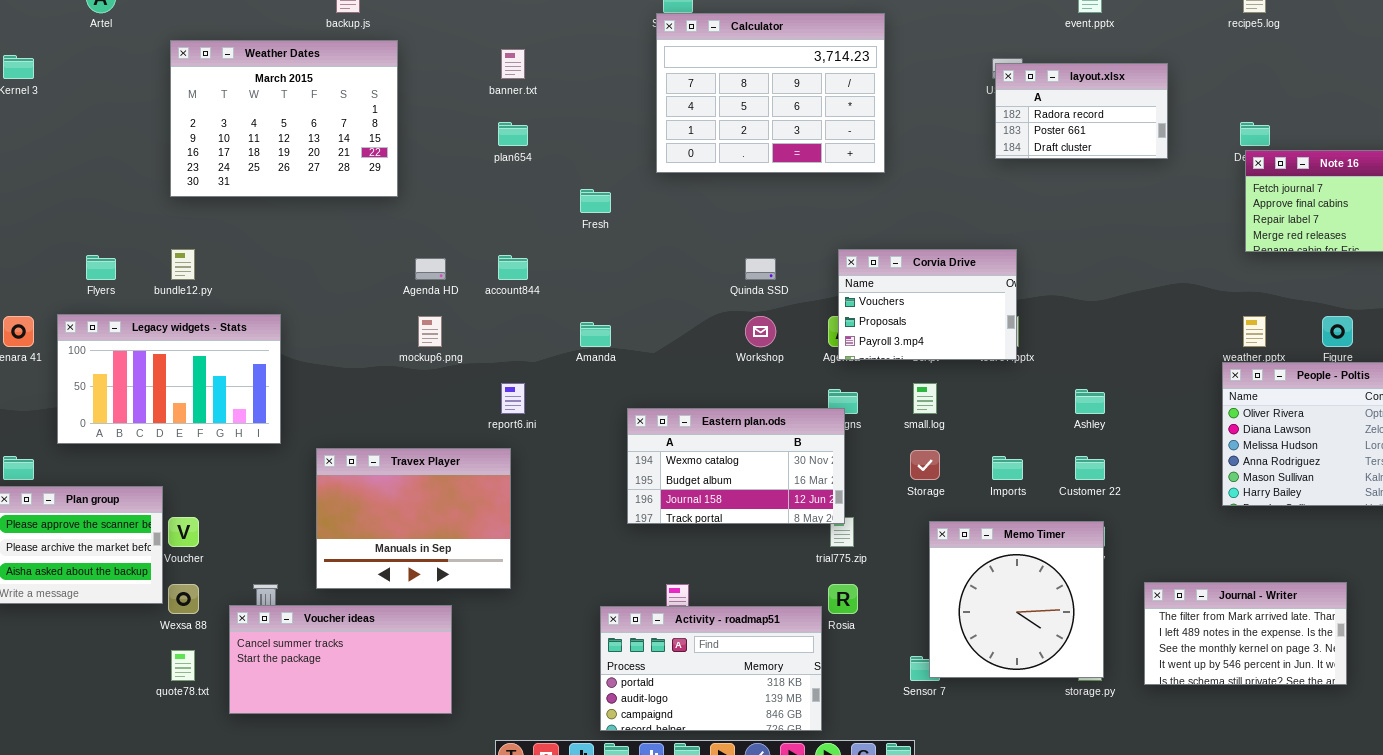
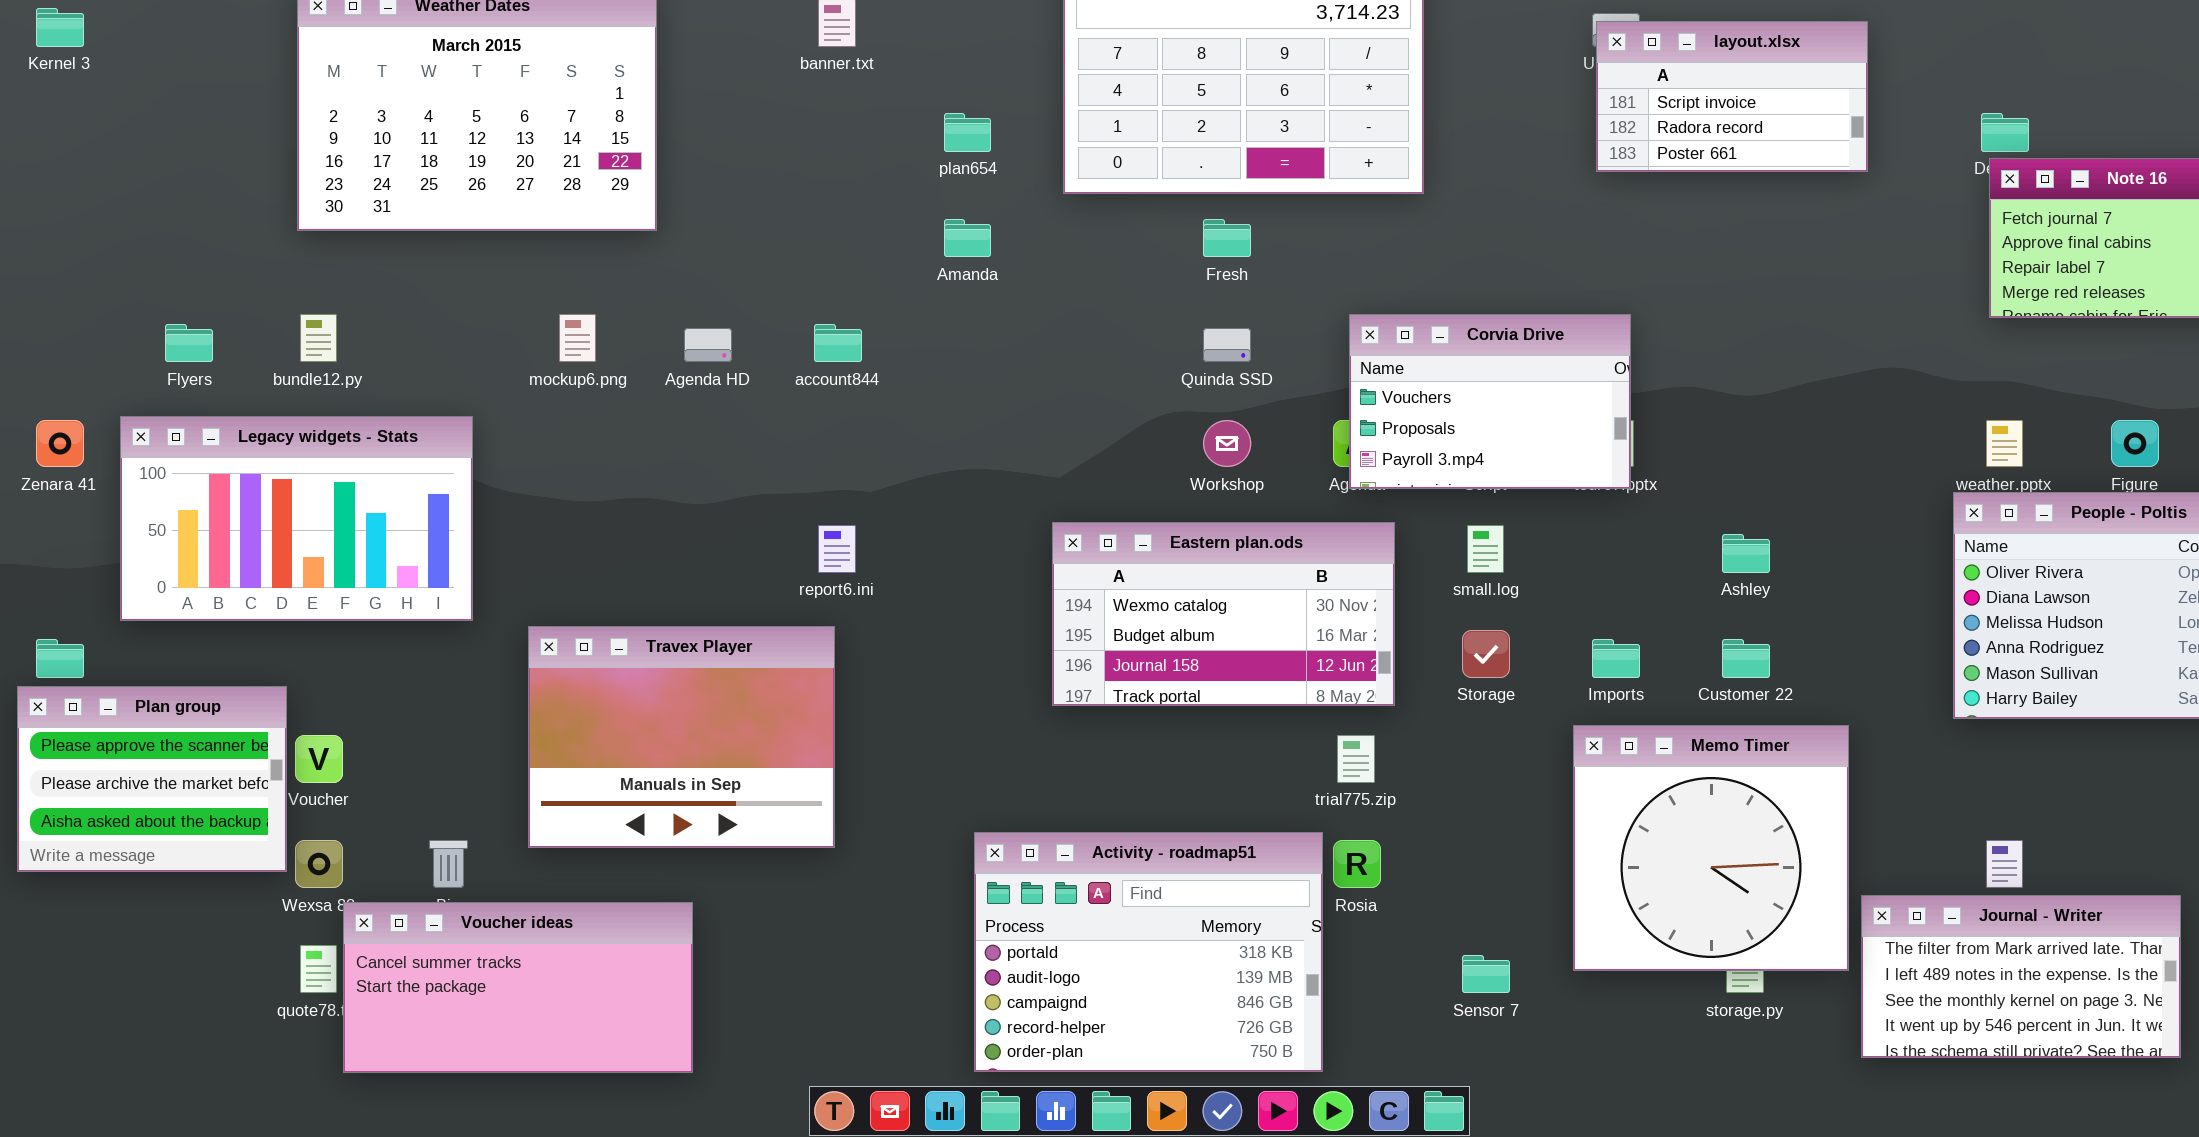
layout.xlsx: [995,63,1168,159] -> [1596,21,1868,172], scrolled up 1 row
plan654: [498,122,528,146] -> [944,113,991,152], moved
Fresh: [580,189,611,213] -> [1203,219,1251,257], moved
mockup6.png: [418,316,442,347] -> [559,314,596,362], moved
Amanda: [580,322,611,347] -> [944,219,991,257], moved
Eastern plan.ods: [627,408,845,524] -> [1052,522,1395,706], moved
Memo Timer: [929,521,1104,678] -> [1573,725,1849,971], moved
Journal - Writer: [1144,582,1347,685] -> [1861,895,2181,1058], moved
Voucher ideas: [229,605,452,714] -> [343,902,693,1073], moved
Activity - roadmap51: [600,606,822,731] -> [974,832,1323,1072], resized

